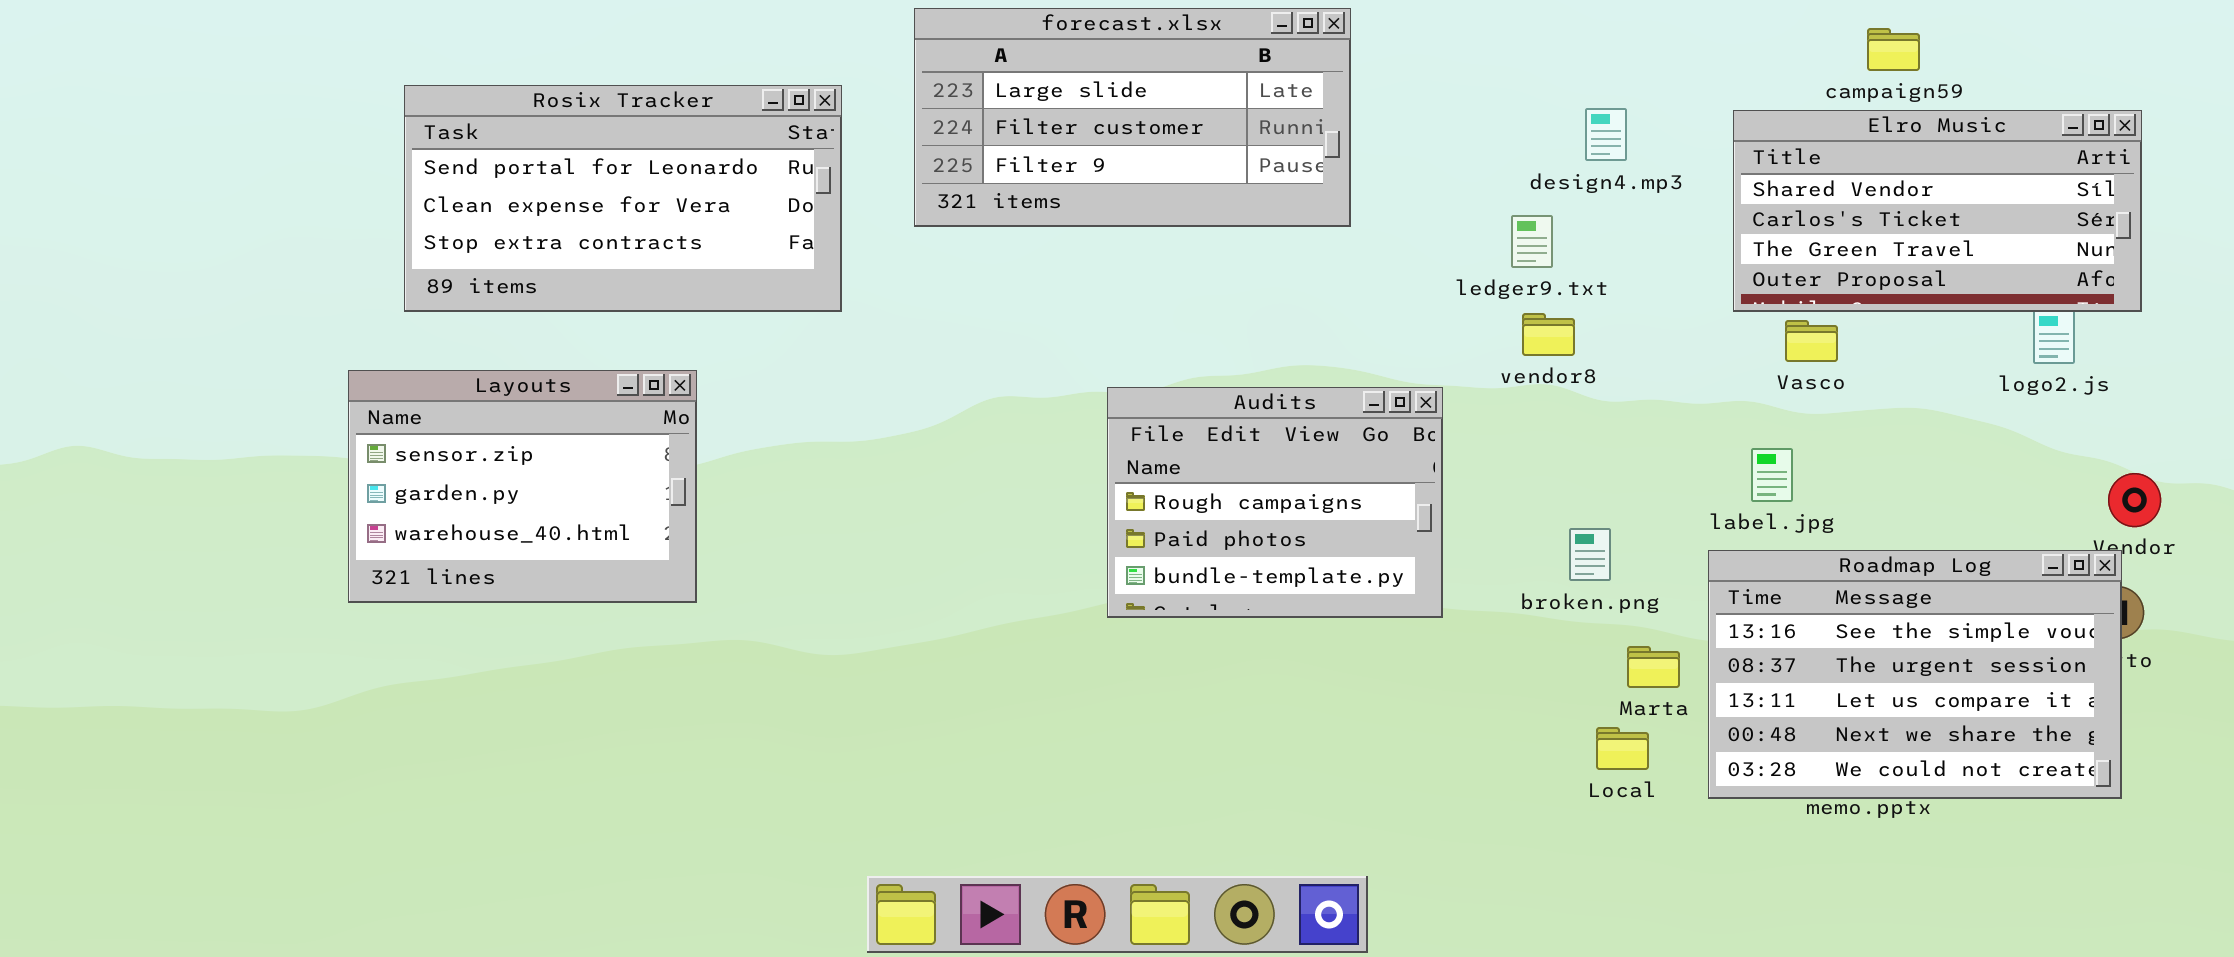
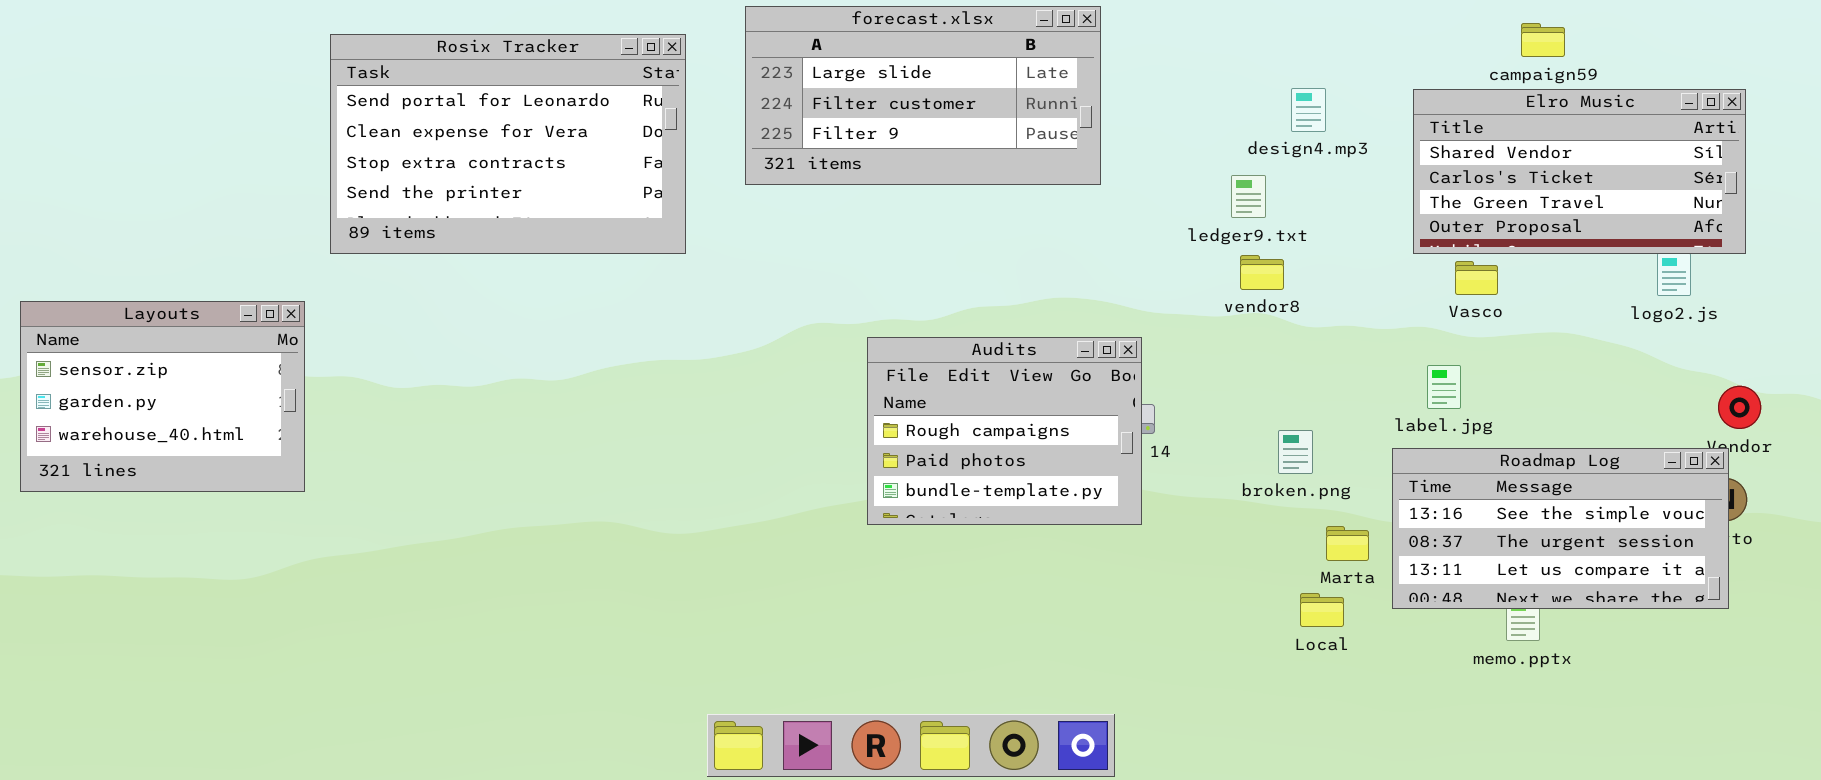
Rosix Tracker: [404,85,842,312] -> [330,34,686,254], resized
Layouts: [348,370,697,603] -> [20,301,305,492], moved
Audits: [1107,387,1443,618] -> [867,337,1142,525], moved
Roadmap Log: [1708,550,2122,799] -> [1392,448,1729,609], resized

